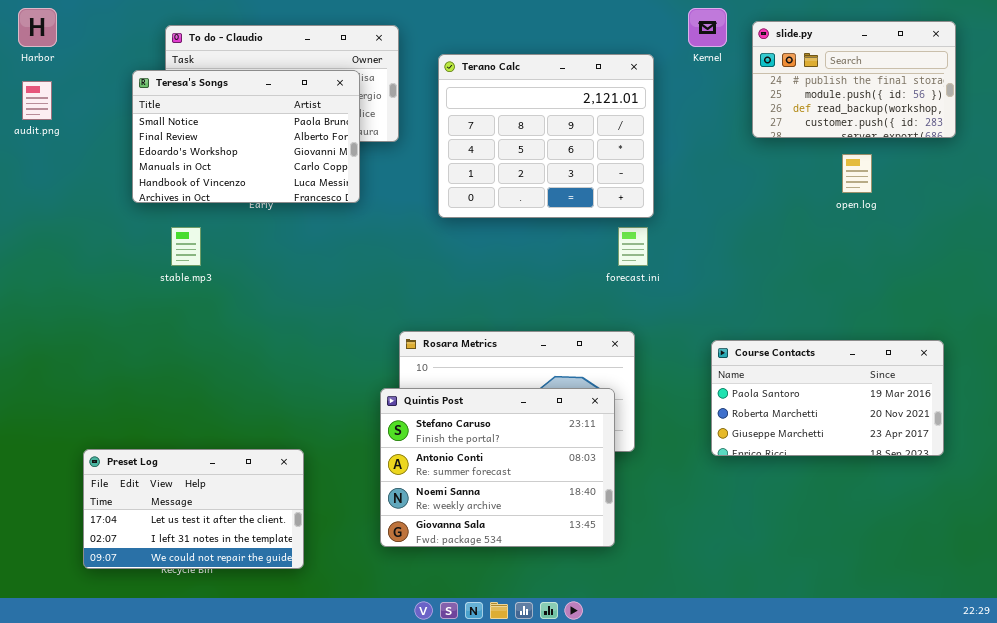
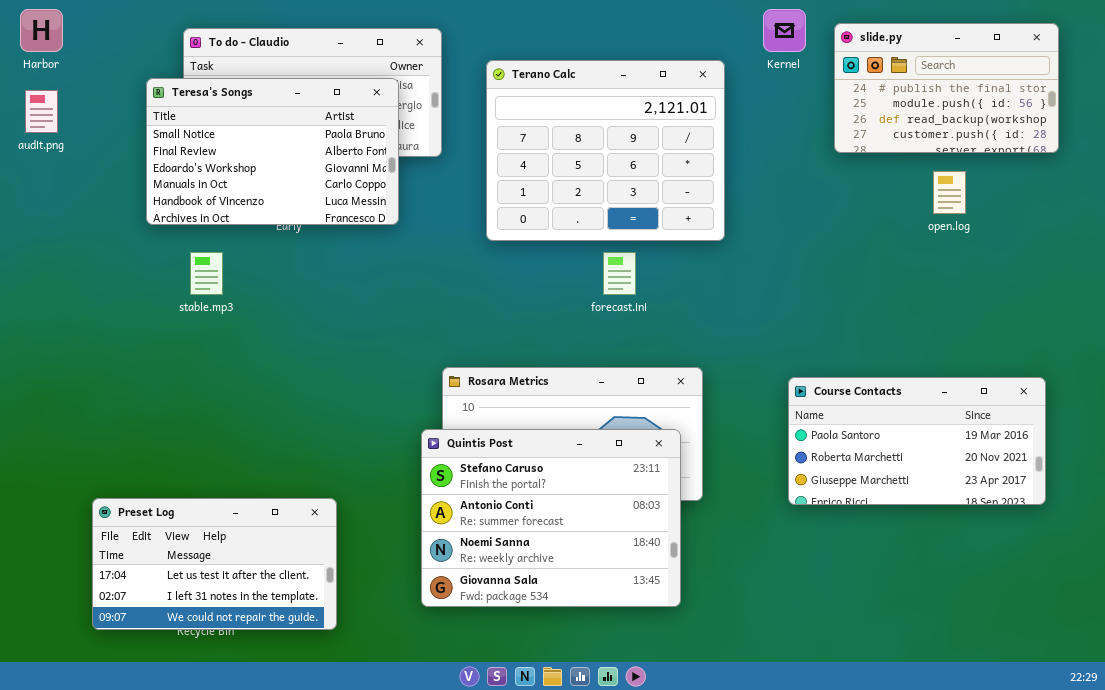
forecast.ini: [618,227,648,266] -> [603,252,636,295], moved

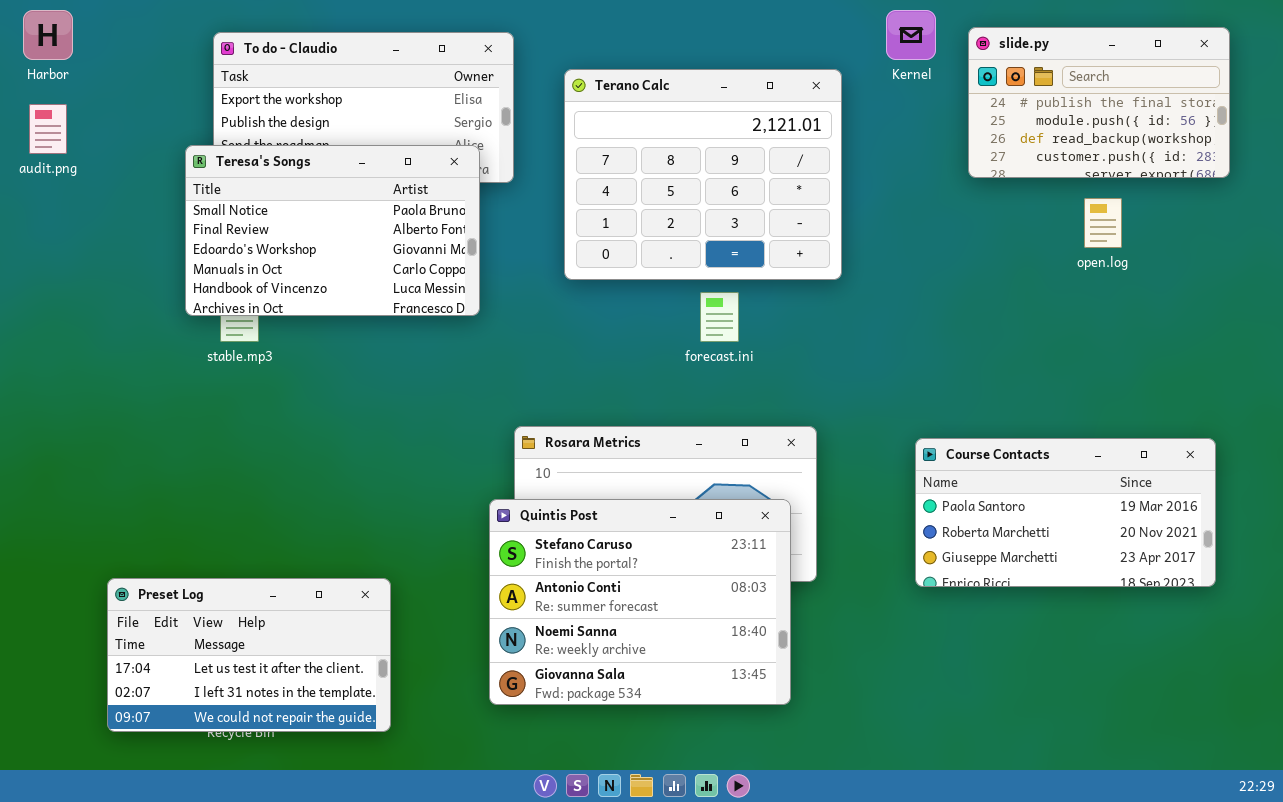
Teresa's Songs: [146,78,399,225] -> [185,145,480,316], moved

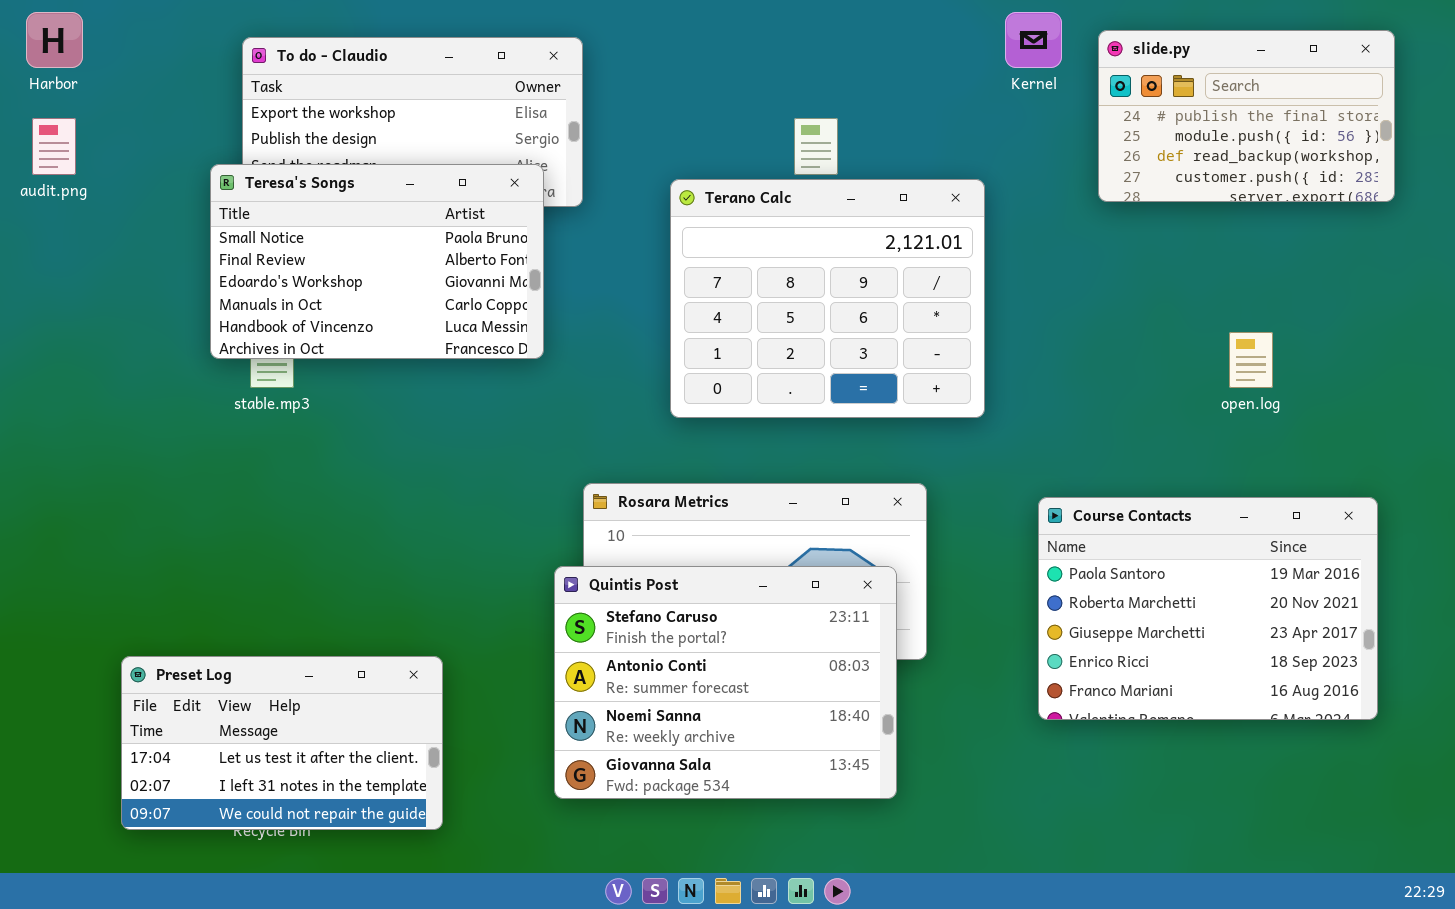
Terano Calc: [564,69,842,280] -> [670,179,985,418], moved
open.log: [1084,198,1122,248] -> [1229,332,1273,388], moved
Course Contacts: [915,438,1216,587] -> [1038,497,1378,720], resized

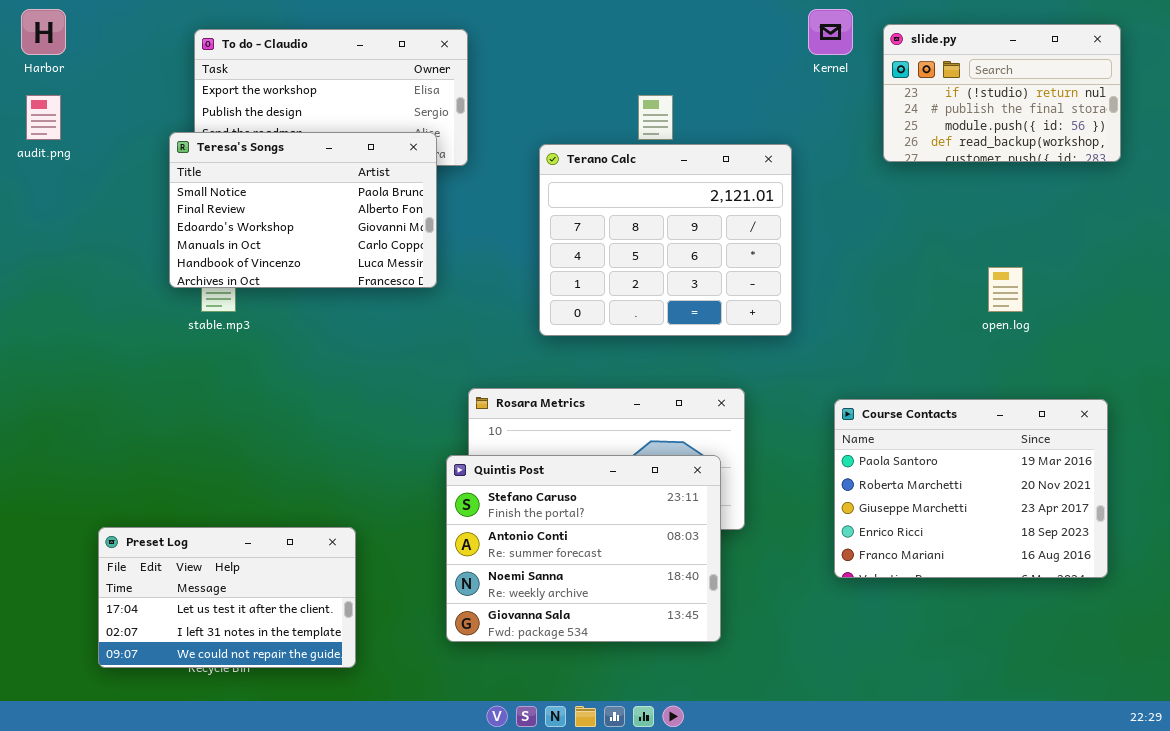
slide.py: [1098,30,1395,202] -> [883,24,1121,162], scrolled up 1 row

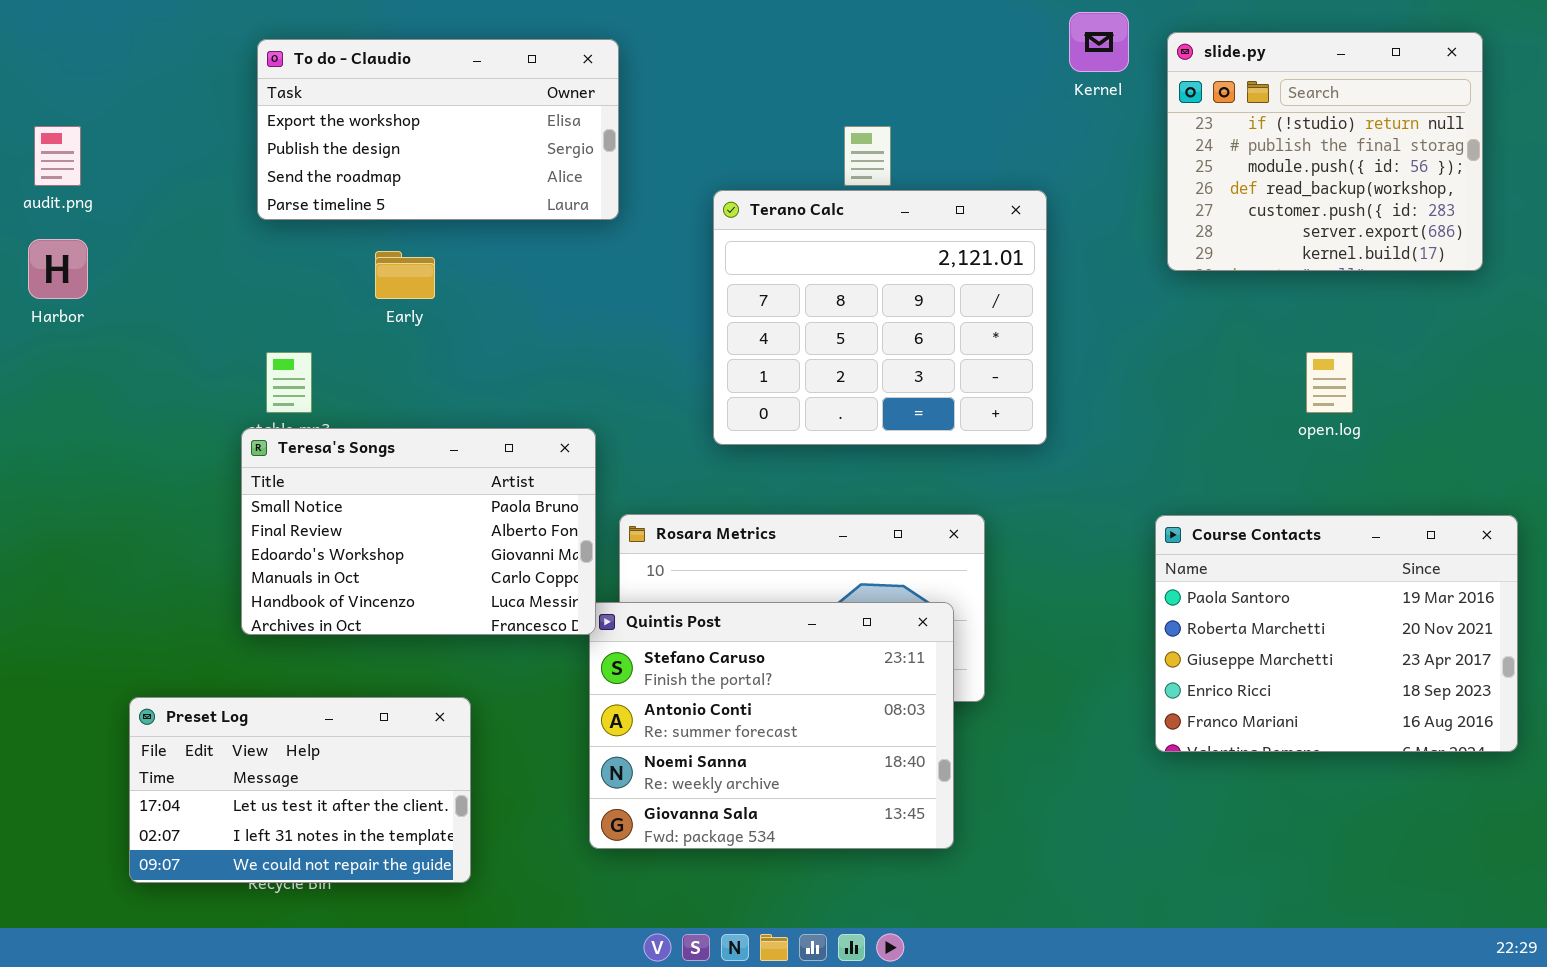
Harbor: [21,9,66,55] -> [28,239,88,299], moved
slide.py: [883,24,1121,162] -> [1167,32,1483,271], resized
Teresa's Songs: [169,132,437,288] -> [241,428,596,635], moved
Course Contacts: [834,399,1108,578] -> [1155,515,1518,752], moved

